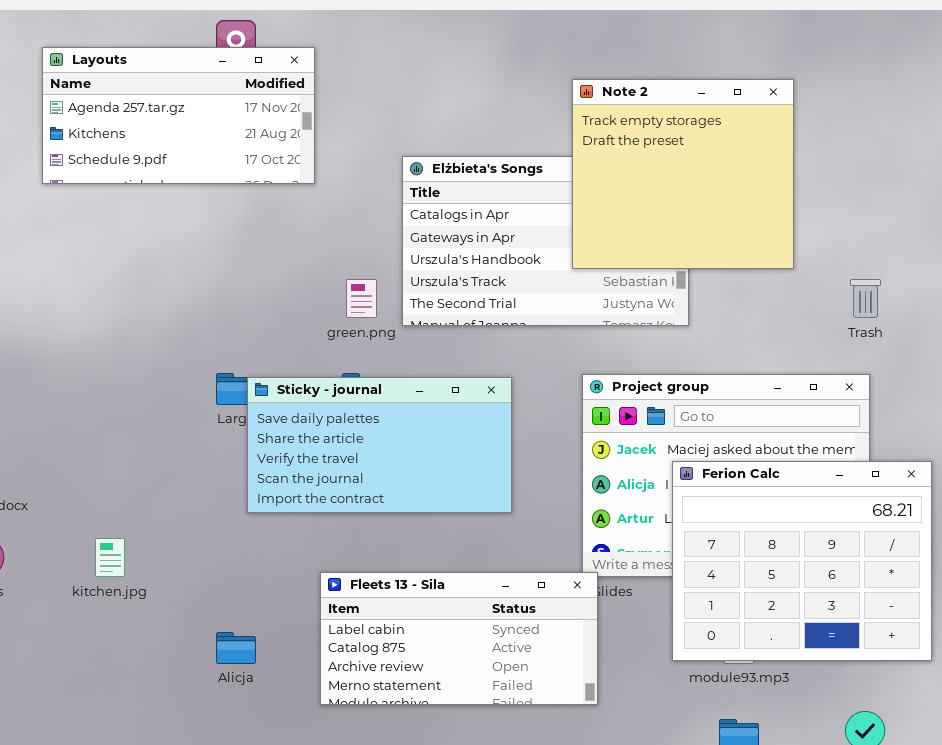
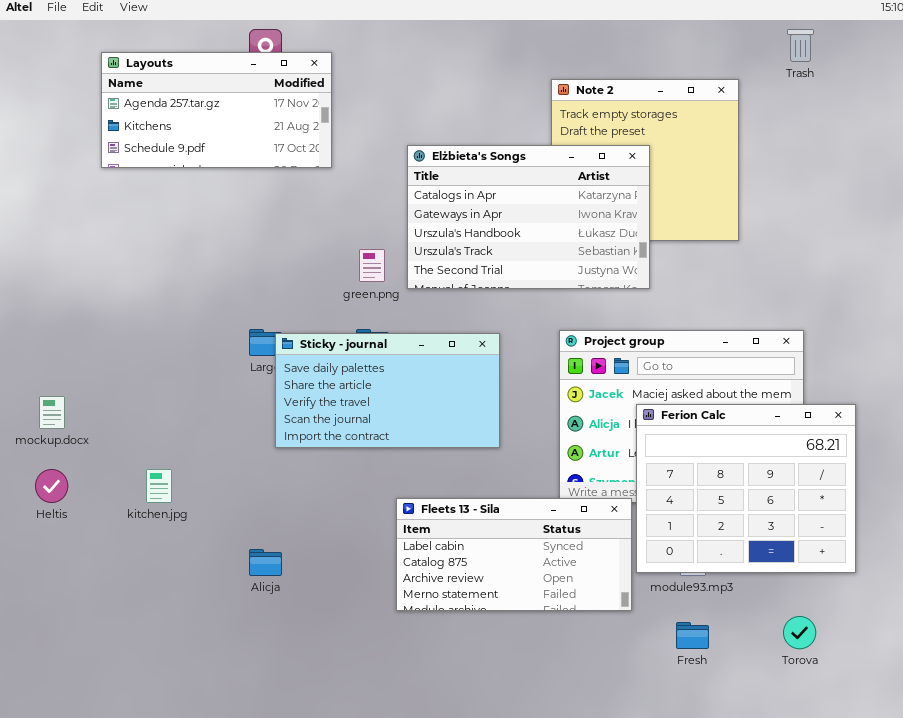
Elżbieta's Songs: [402,156,689,326] -> [407,145,650,289], raised
Trash: [850,279,881,318] -> [787,29,814,62], moved
Fleets 13 - Sila: [320,572,598,705] -> [396,498,632,611], moved

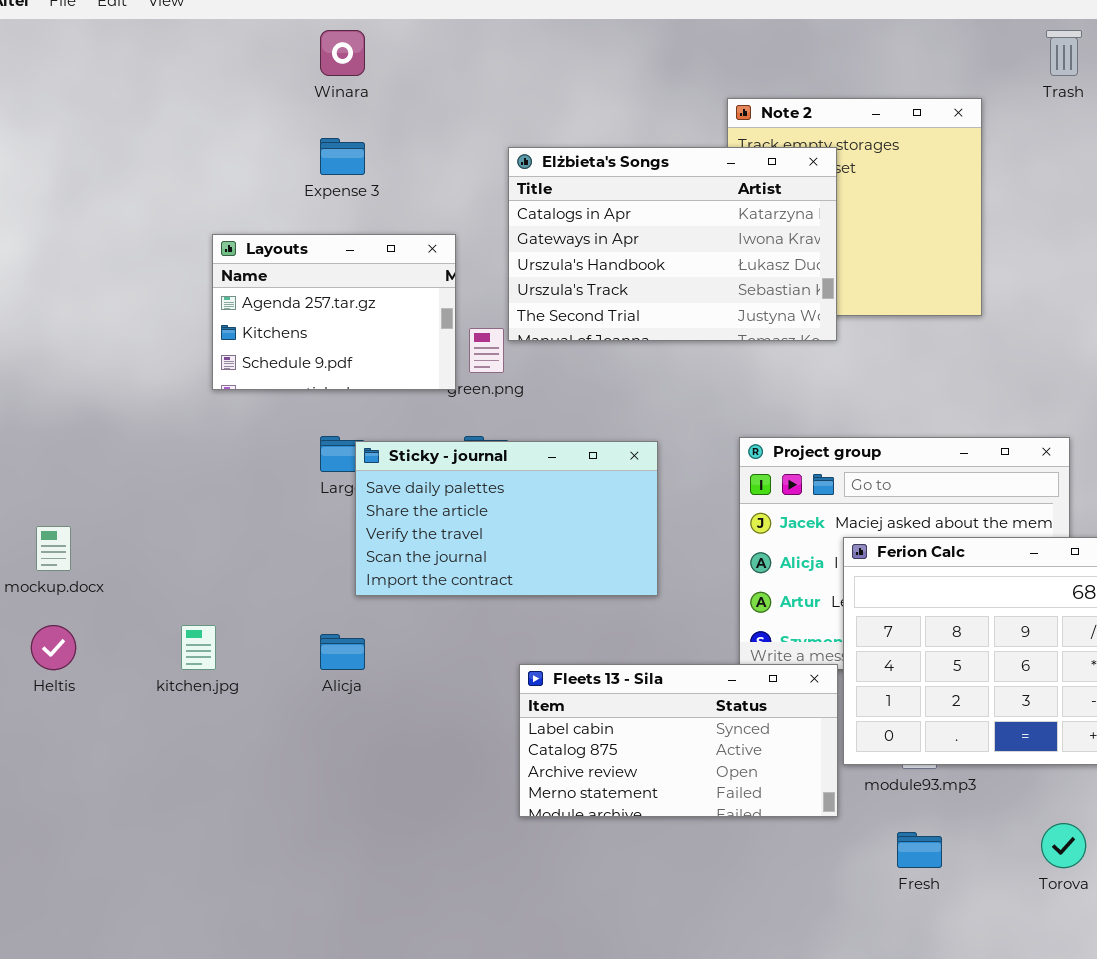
Layouts: [101,52,332,168] -> [212,234,456,390], moved, resized
Elżbieta's Songs: [407,145,650,289] -> [508,147,837,341], moved
Alicja: [249,549,282,576] -> [320,634,365,670], moved

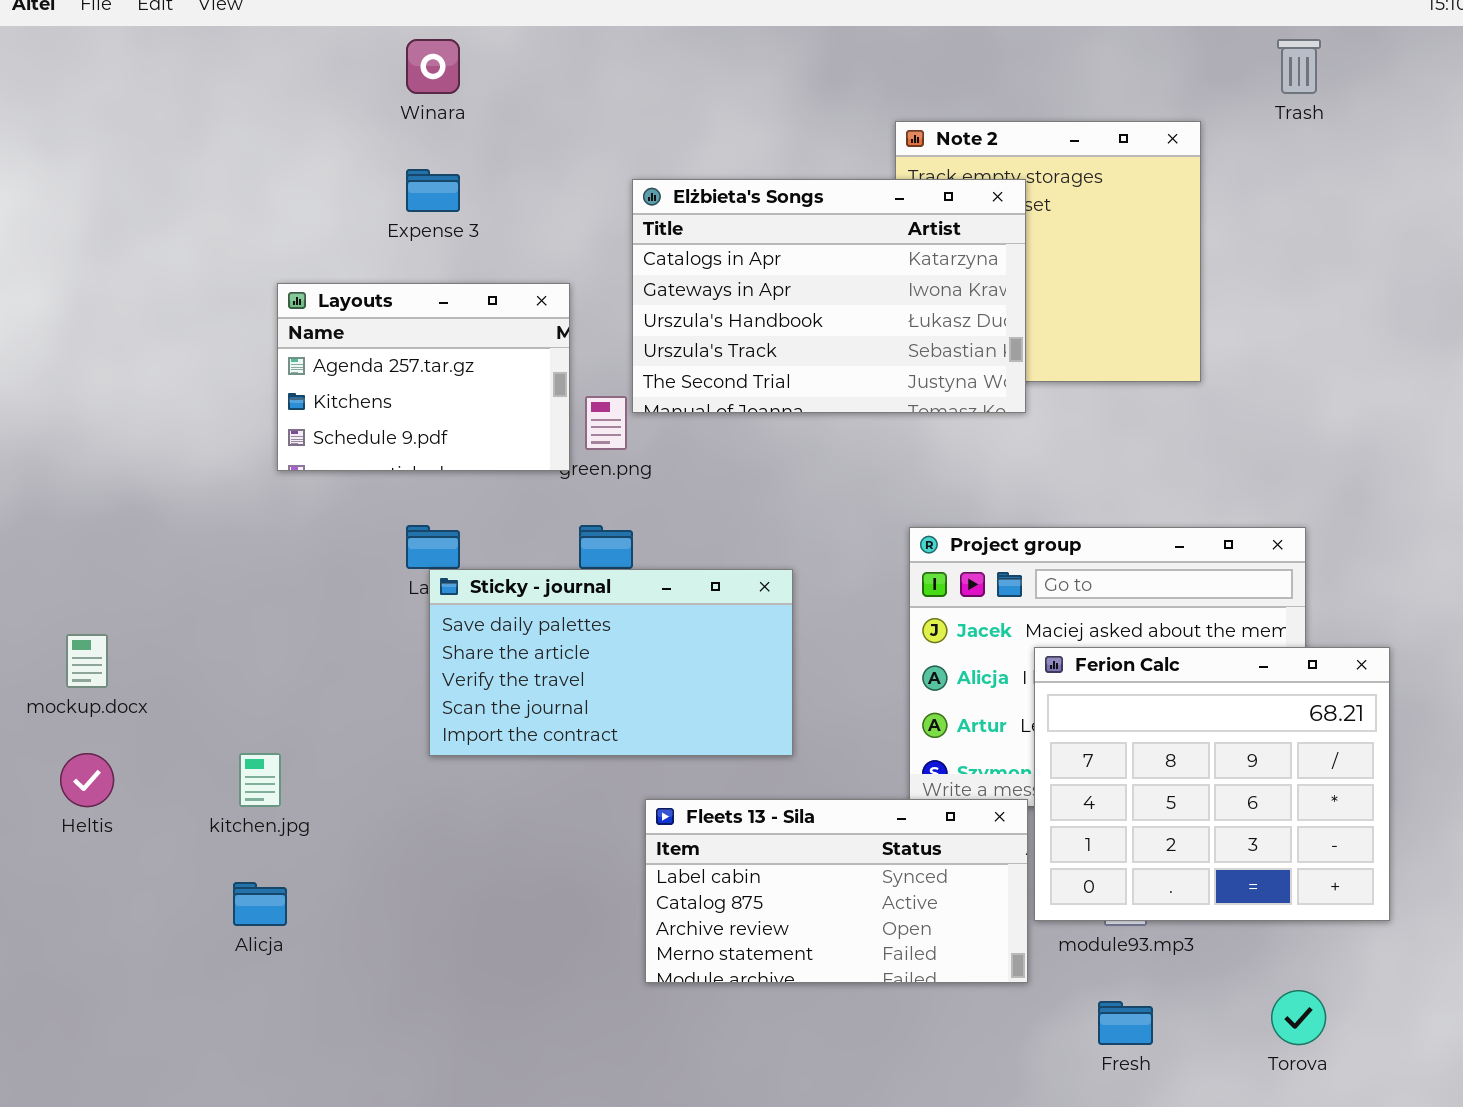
Sticky - journal: [355,441,658,596] -> [429,569,793,756], moved
Alicja: [320,634,365,670] -> [233,882,287,926], moved

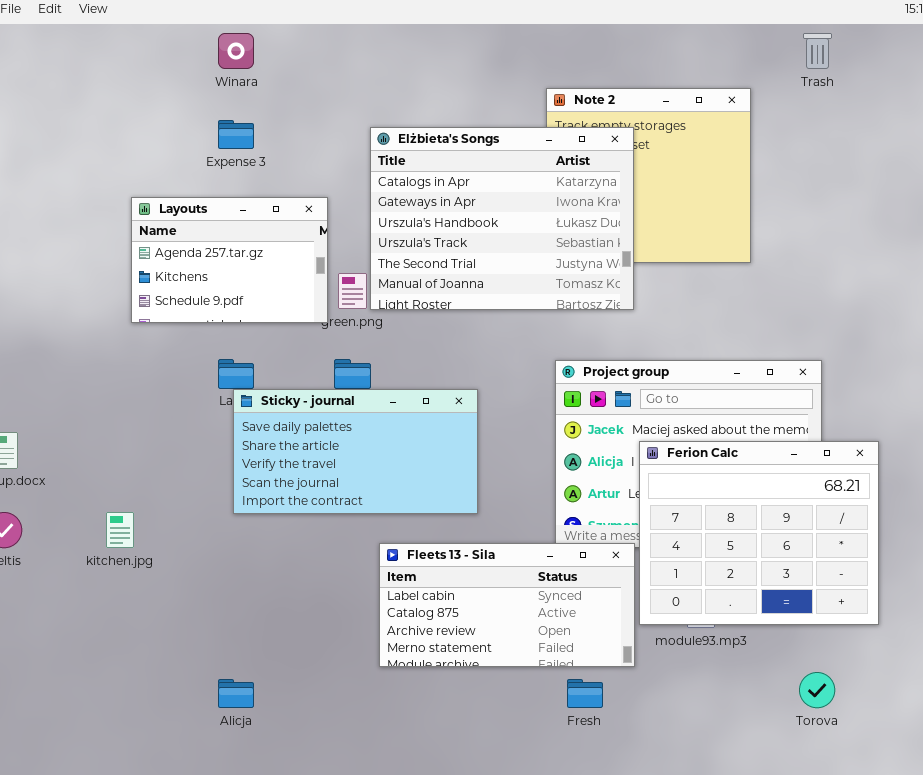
Elżbieta's Songs: [632,179,1026,413] -> [370,127,634,310], resized
Alicja: [233,882,287,926] -> [218,679,254,708], moved
Fresh: [1098,1001,1153,1045] -> [567,679,603,708], moved

